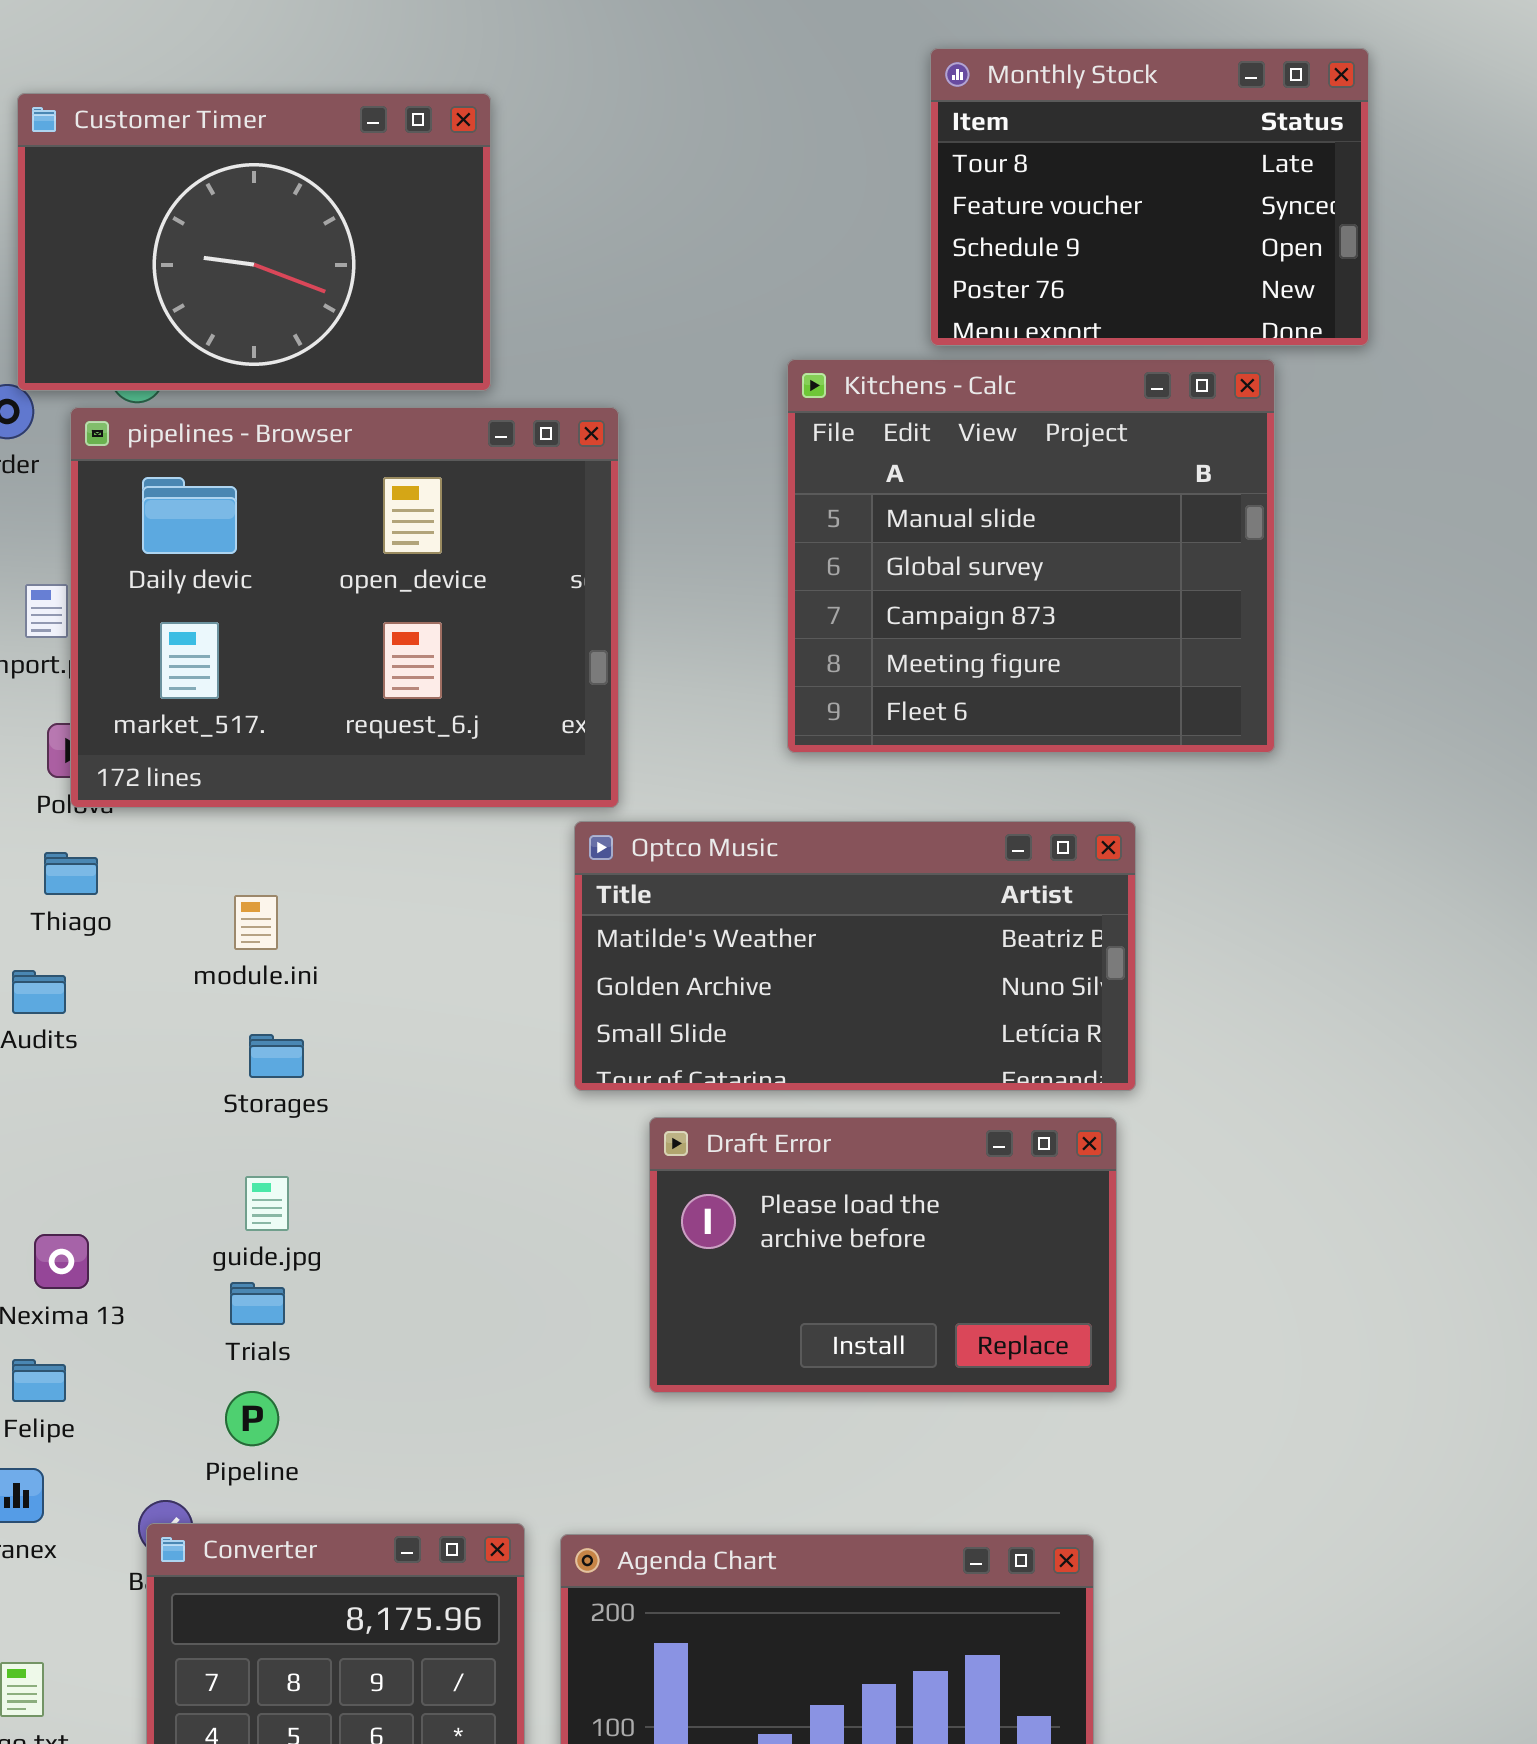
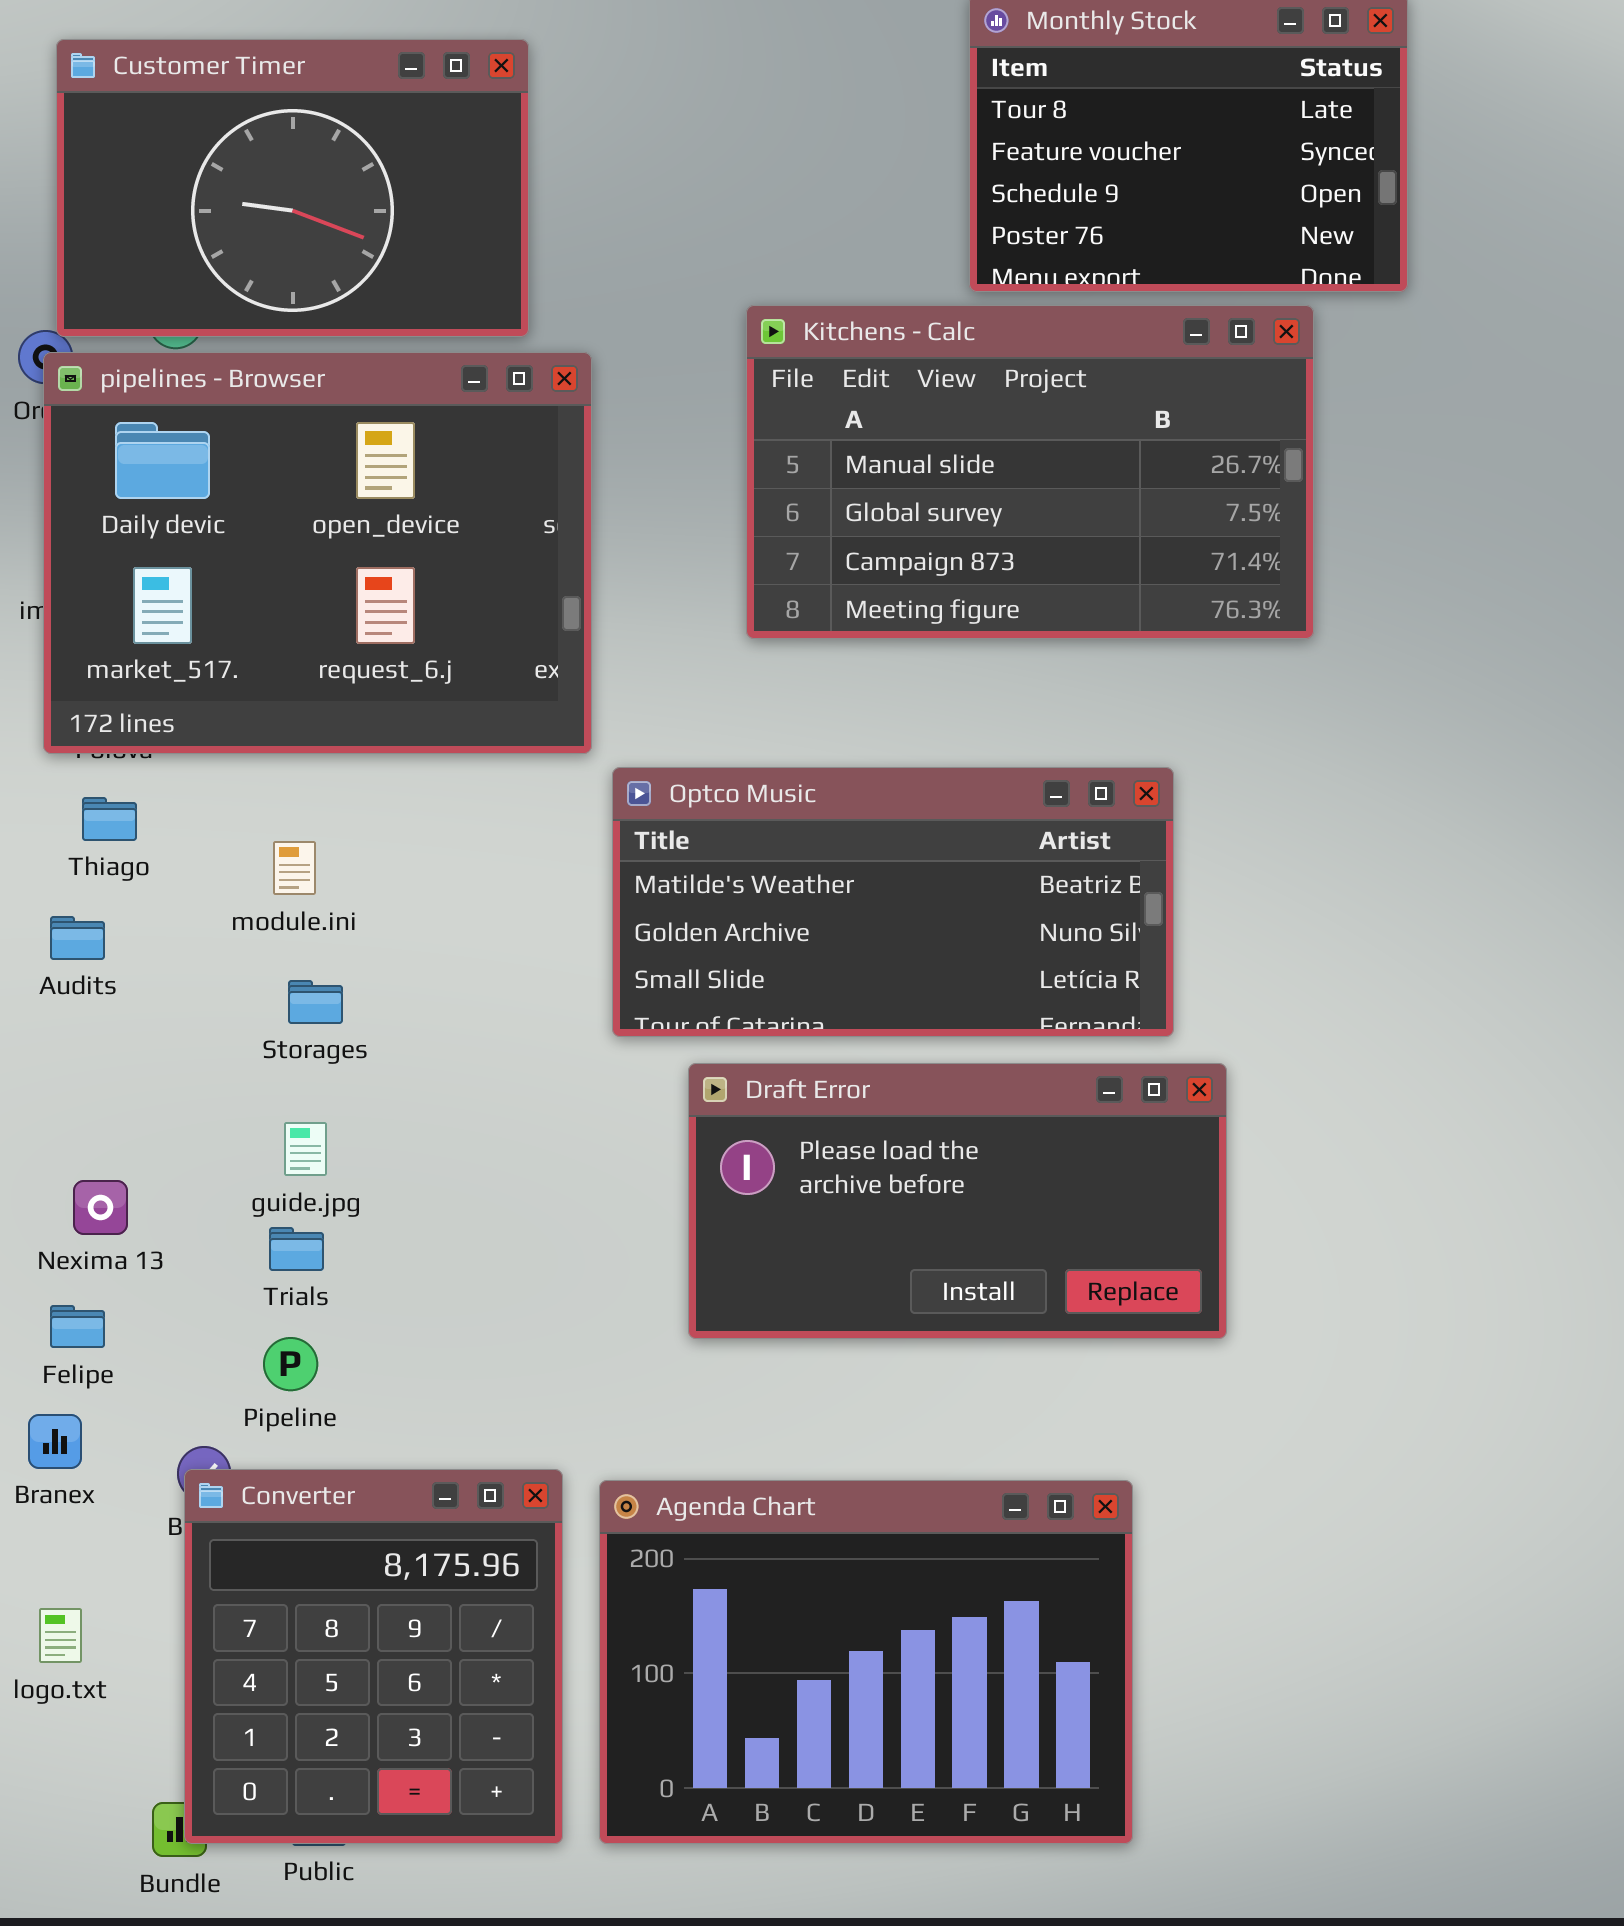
Kitchens - Calc: [787,359,1275,753] -> [746,305,1314,639], resized
pipelines - Browser: [70,407,619,808] -> [43,352,592,754], moved
Draft Error: [649,1117,1117,1393] -> [688,1063,1227,1339], resized

